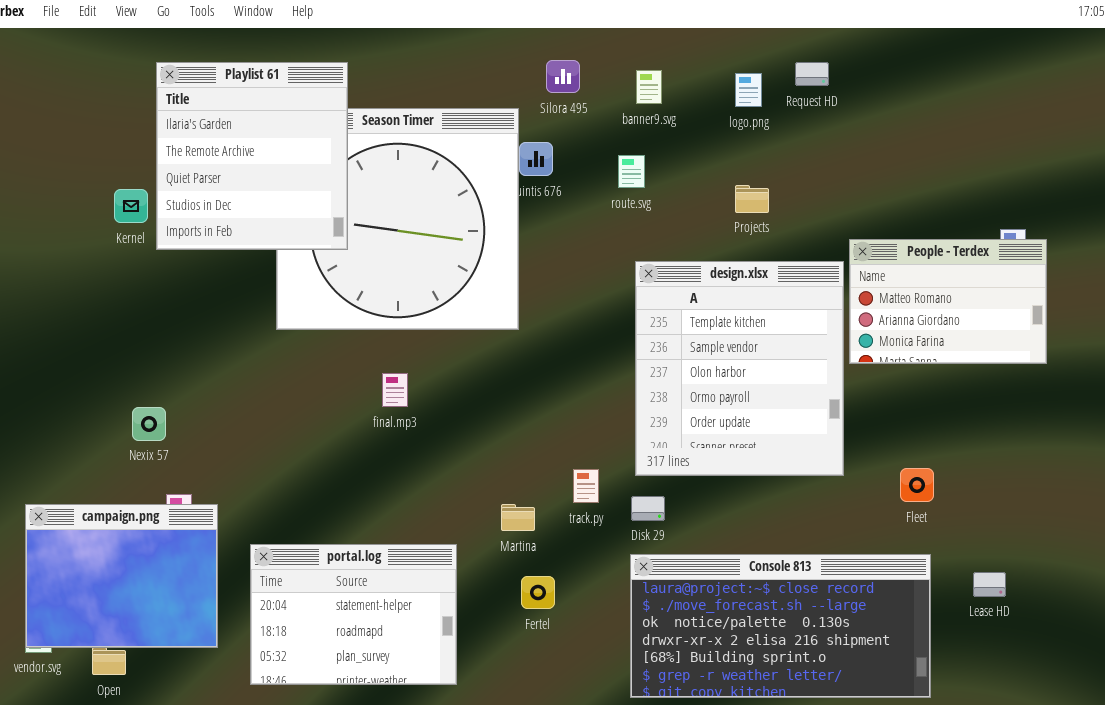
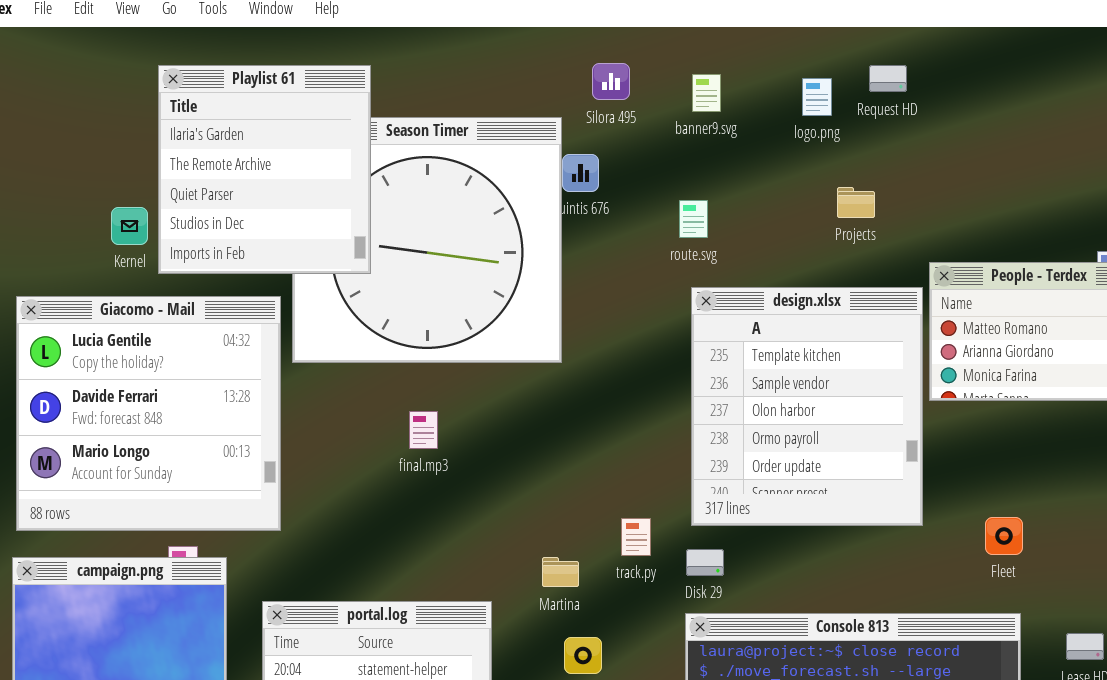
route.svg: [618,155,645,188] -> [679,200,708,238], moved
Projects: [735,185,769,213] -> [837,187,875,218], moved
Giacomo - Mail: none -> [16,296,281,531], opened

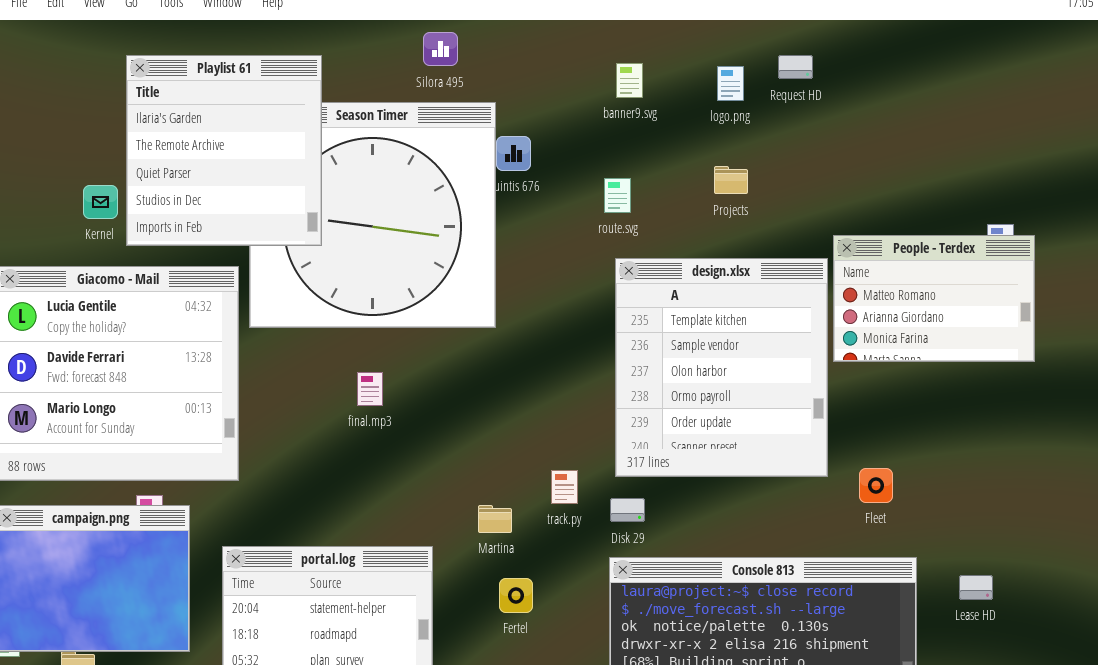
Silora 495: [592,63,630,100] -> [423,32,458,66], moved
Projects: [837,187,875,218] -> [714,166,748,194], moved
Fleet: [985,517,1023,555] -> [859,468,893,503], moved

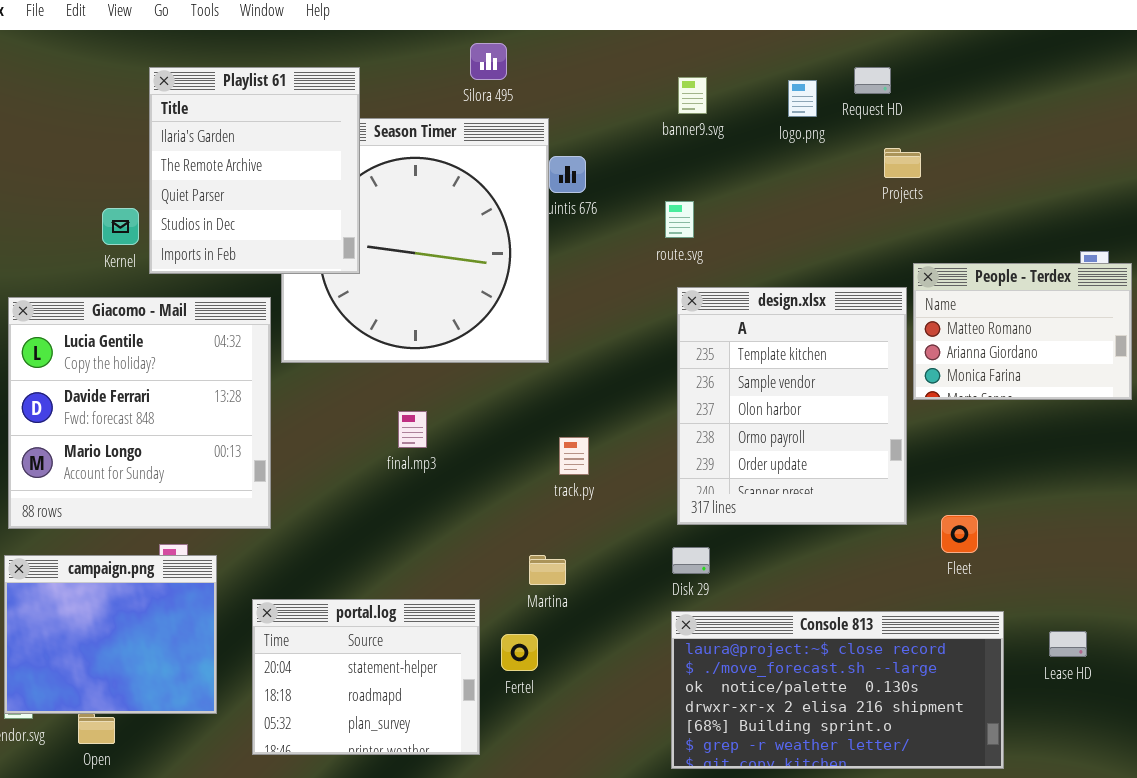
Projects: [714,166,748,194] -> [884,148,921,178], moved
track.py: [551,470,578,504] -> [559,437,589,475], moved
Fertel: [499,578,533,613] -> [501,634,538,671], moved

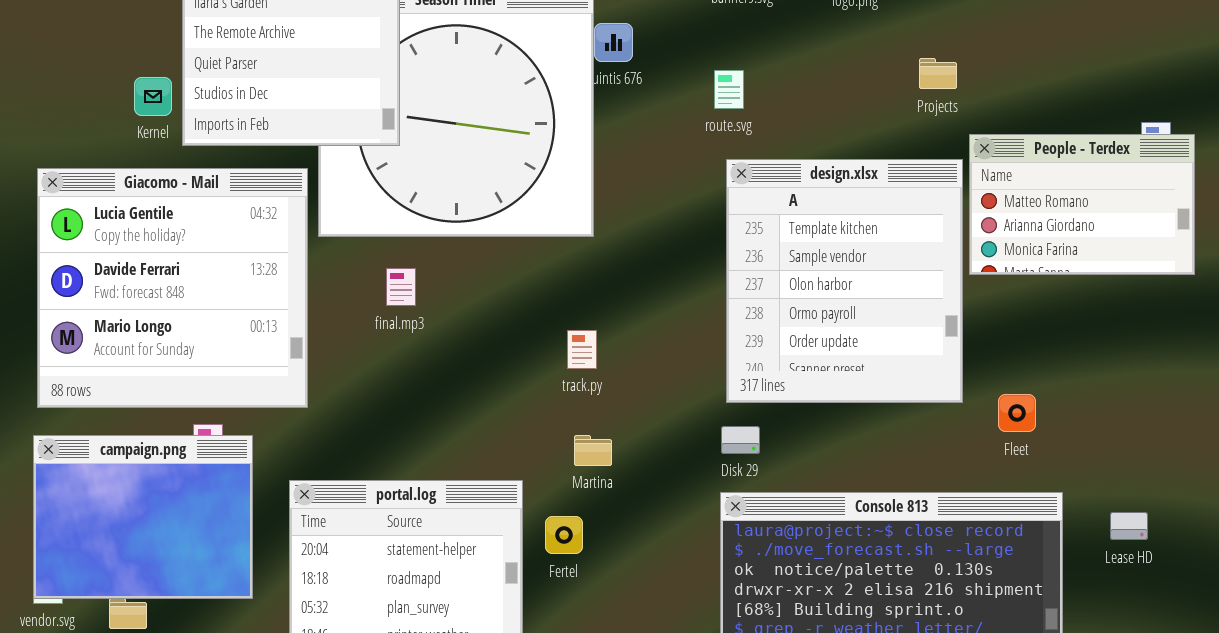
Projects: [884,148,921,178] -> [919,58,957,89], moved
final.mp3: [398,411,427,448] -> [386,268,416,306], moved
track.py: [559,437,589,475] -> [567,330,597,369], moved

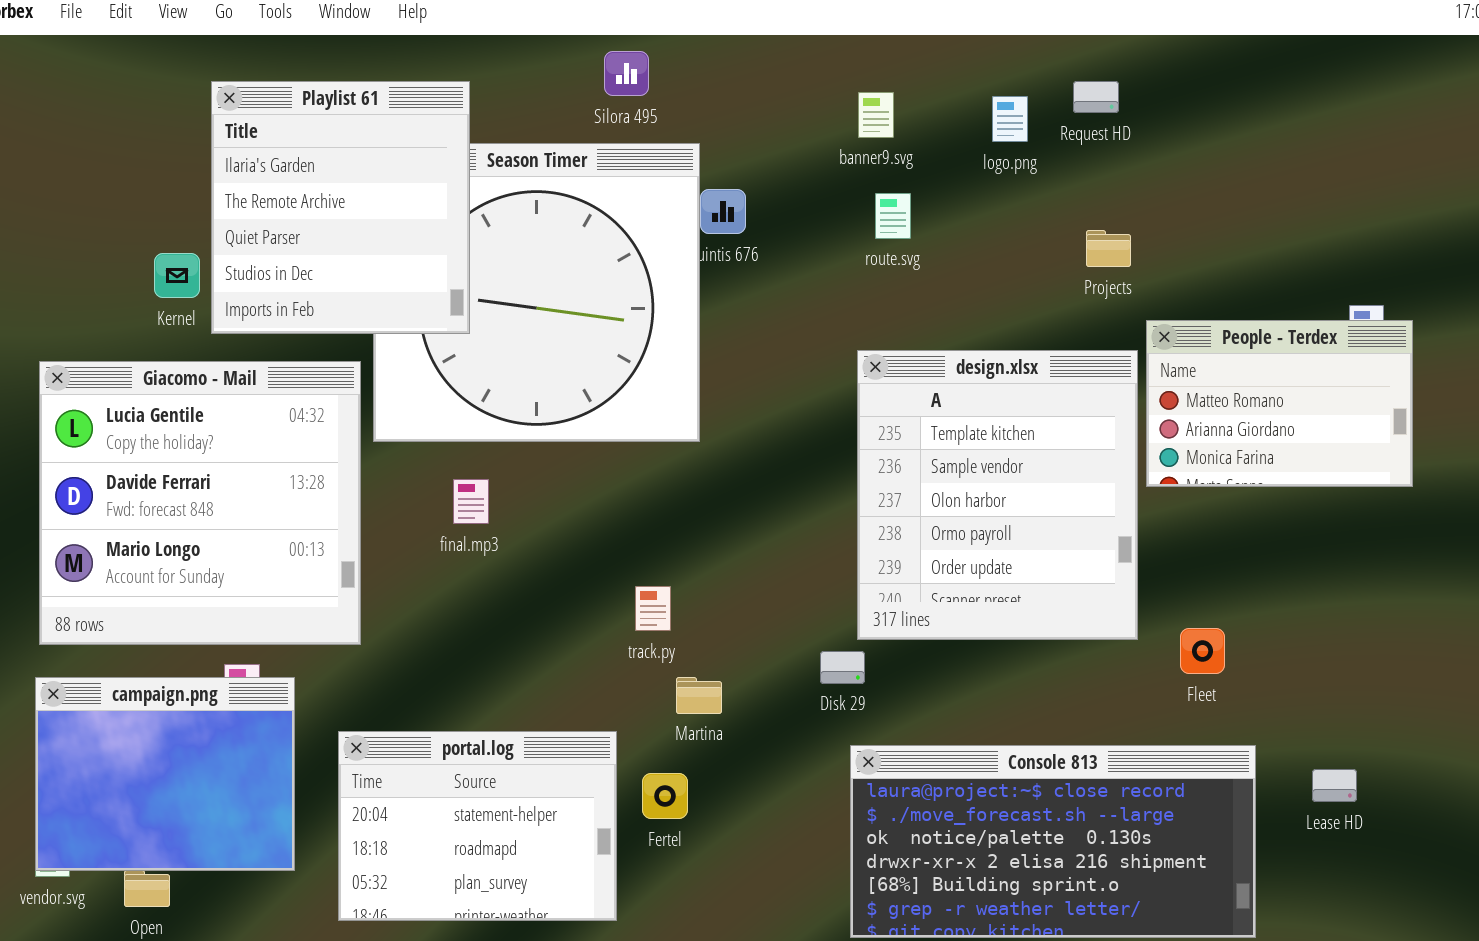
route.svg: [714,70,744,109] -> [875,193,911,239], moved
track.py: [567,330,597,369] -> [635,586,671,631], moved
Disk 29: [721,426,760,454] -> [820,651,865,684], moved

